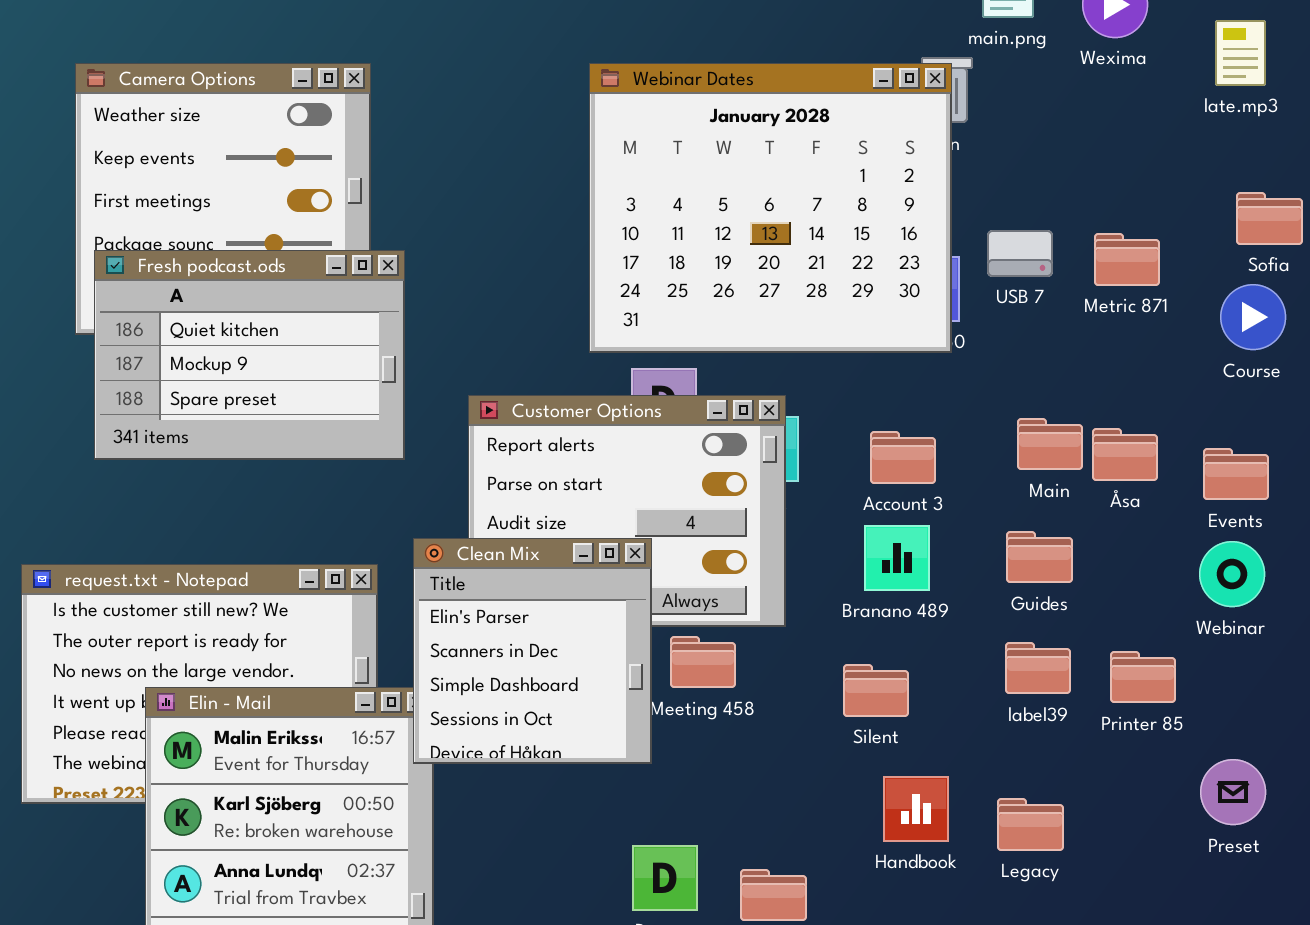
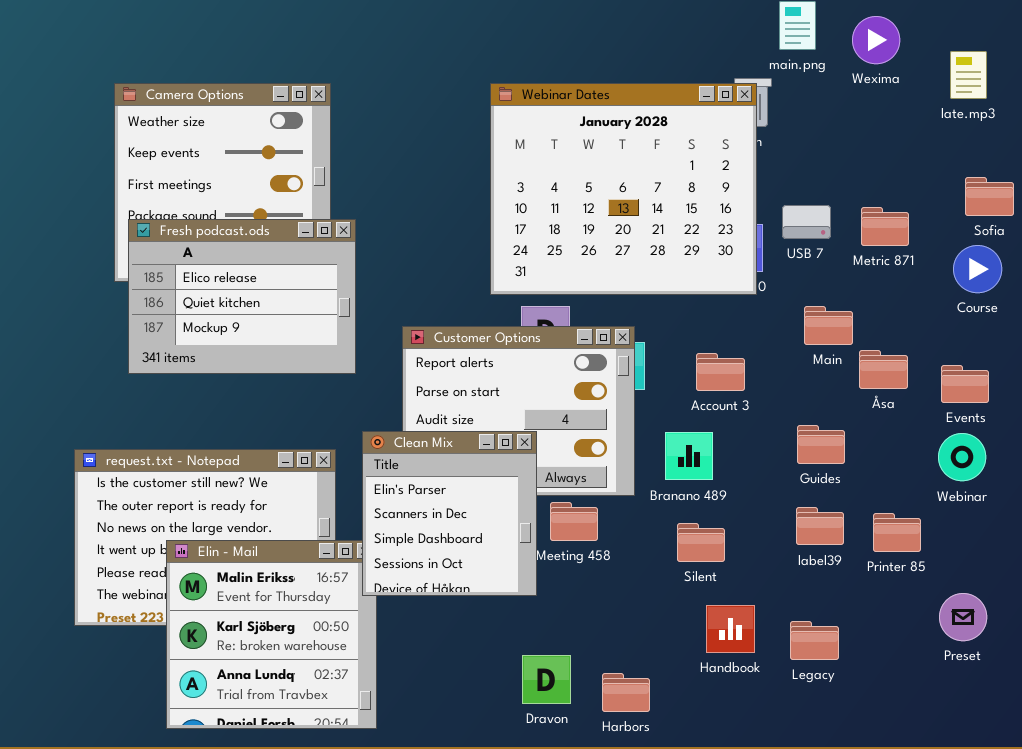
Fresh podcast.ods: [94,250,405,460] -> [128,219,356,374], scrolled up 1 row
Main: [1017,418,1083,470] -> [804,306,853,345], moved
Branano 489: [864,525,930,591] -> [665,432,713,480], moved

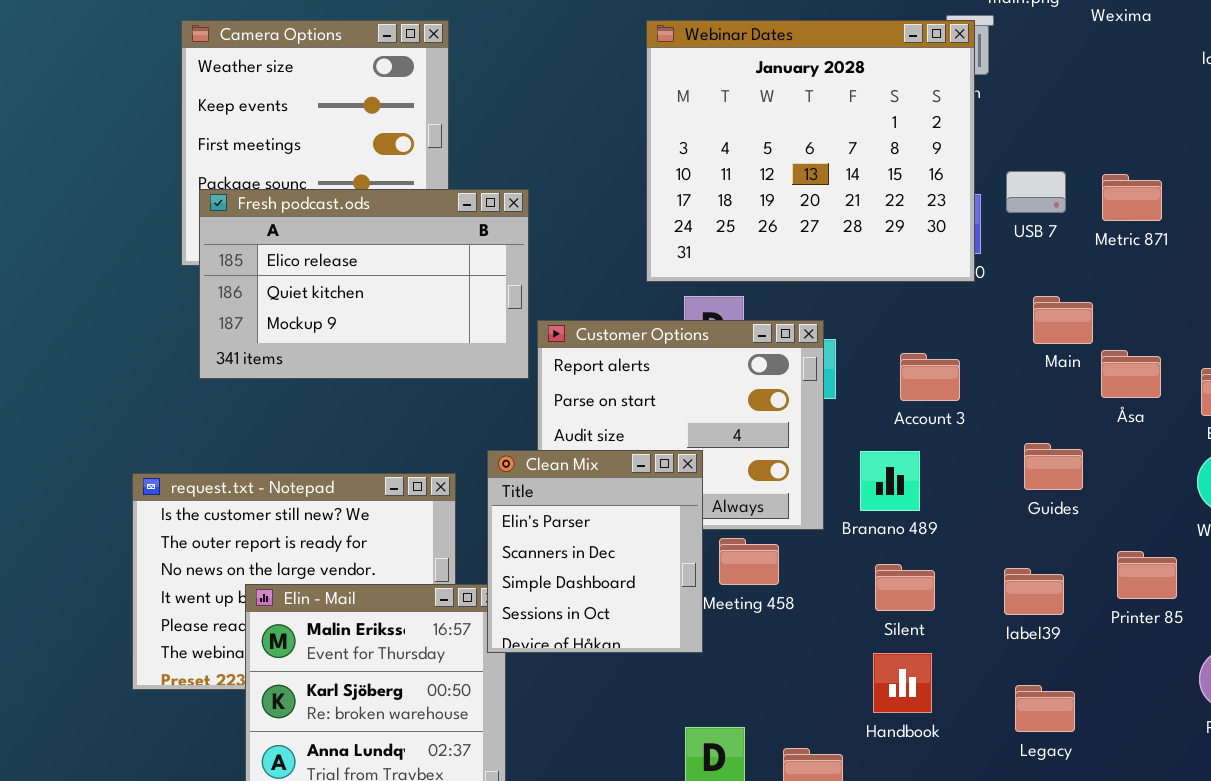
Fresh podcast.ods: [128,219,356,374] -> [199,189,529,379], resized
label39: [796,507,844,545] -> [1004,568,1064,615], moved
Handbook: [706,605,755,653] -> [873,653,932,713], moved

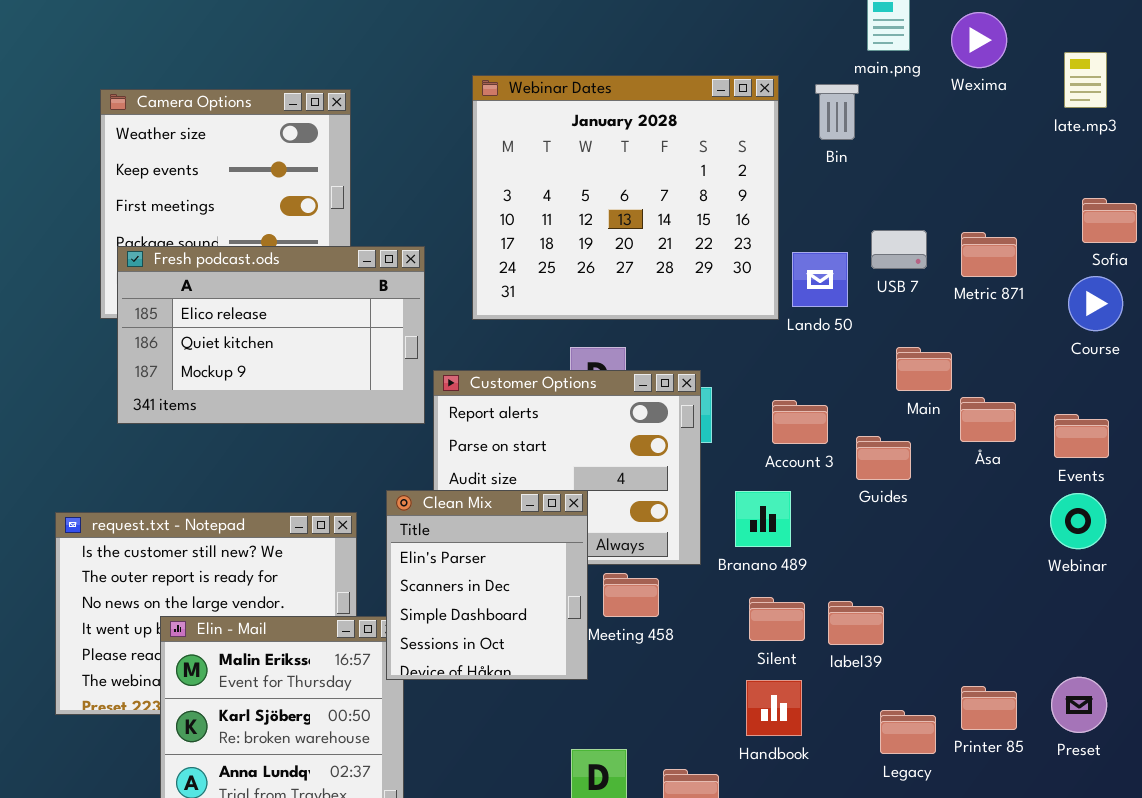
Webinar Dates: [646,20,975,282] -> [472,75,779,320], moved
Guides: [1024,443,1083,490] -> [856,436,911,480], moved
Printer 85: [1117,551,1177,599] -> [961,686,1017,730], moved
label39: [1004,568,1064,615] -> [828,601,884,645], moved

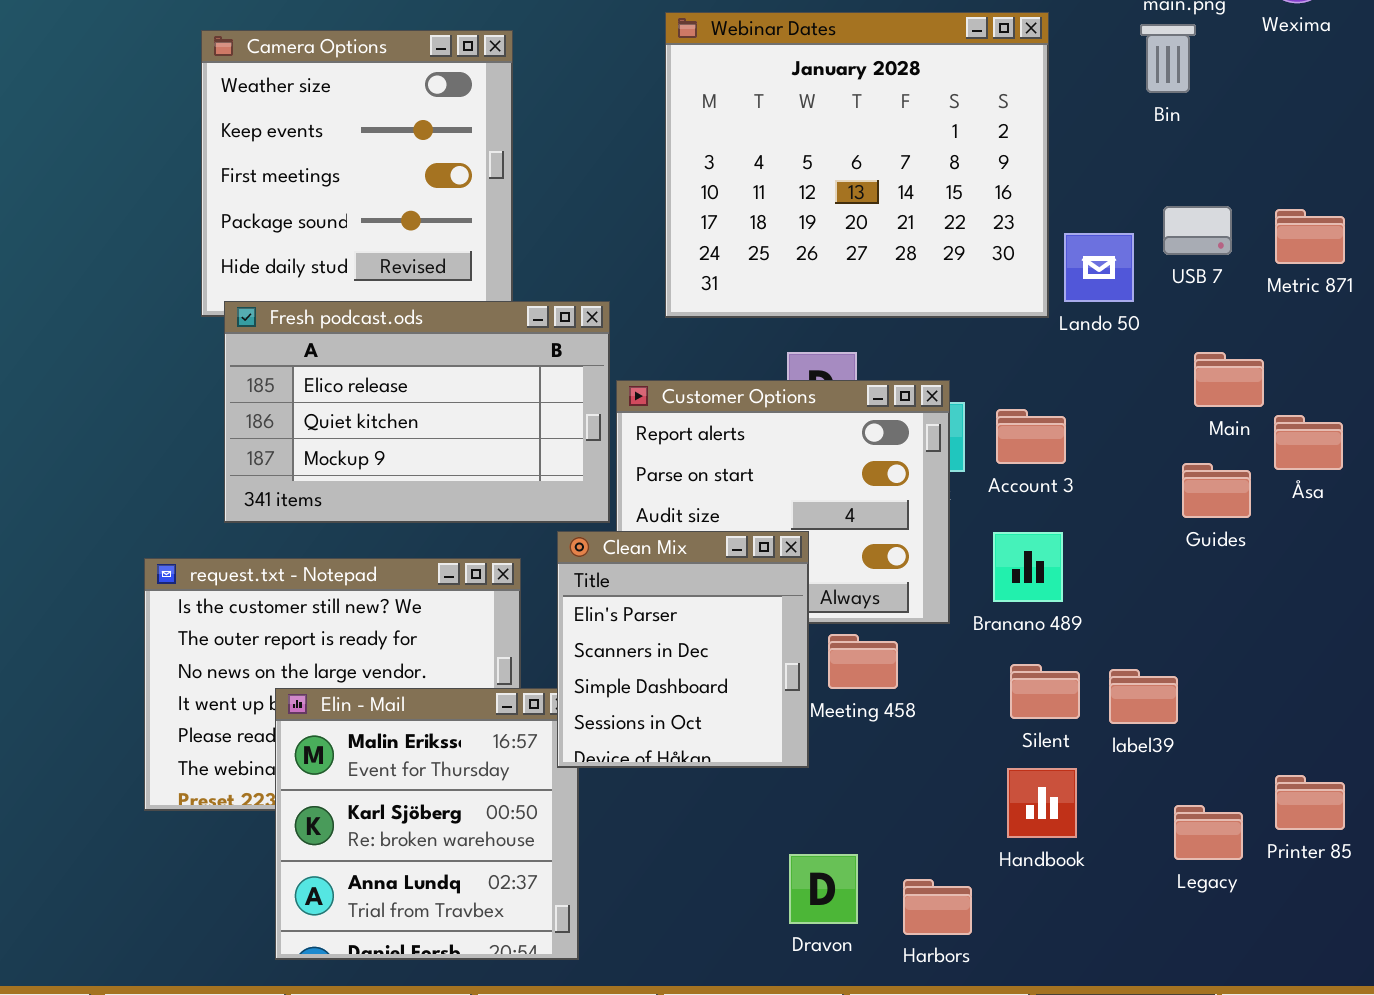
Bin: [815,84,859,140] -> [1140,24,1196,93], moved
Fresh podcast.ods: [117,246,425,424] -> [224,301,610,523], moved
Account 3: [772,400,828,444] -> [996,409,1066,464], moved
Guides: [856,436,911,480] -> [1182,463,1251,518], moved

